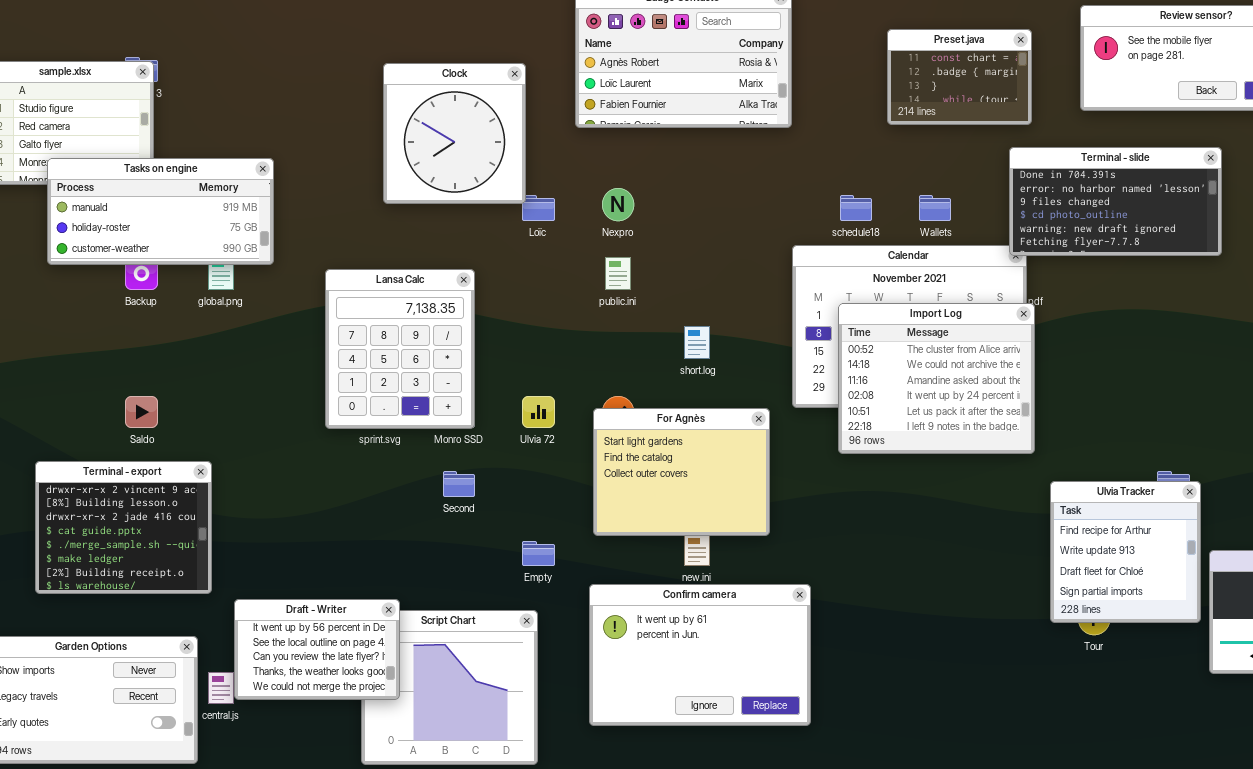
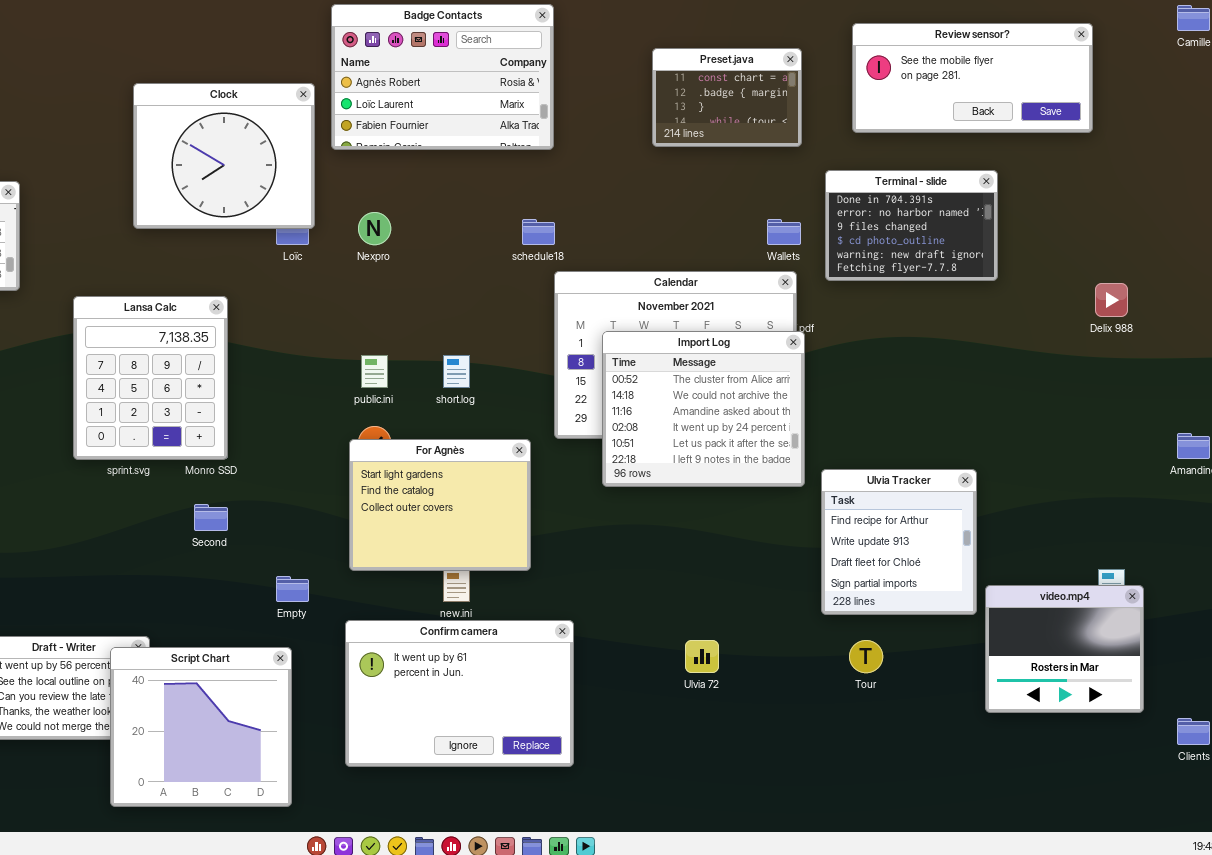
Clock: [383,63,526,204] -> [133,83,315,229], resized
Terminal - slide: [1009,147,1222,256] -> [825,170,998,281], resized
schedule18: [840,195,872,221] -> [522,219,555,245], moved
Wallets: [919,195,951,221] -> [767,219,801,245], moved
public.ini: [605,257,631,290] -> [361,355,388,388], moved
Ulvia 72: [522,396,555,428] -> [685,640,719,673], moved
Ulvia Tracker: [1050,481,1201,623] -> [821,469,977,615], moved
Script Chart: [361,610,538,765] -> [110,647,292,807], raised

